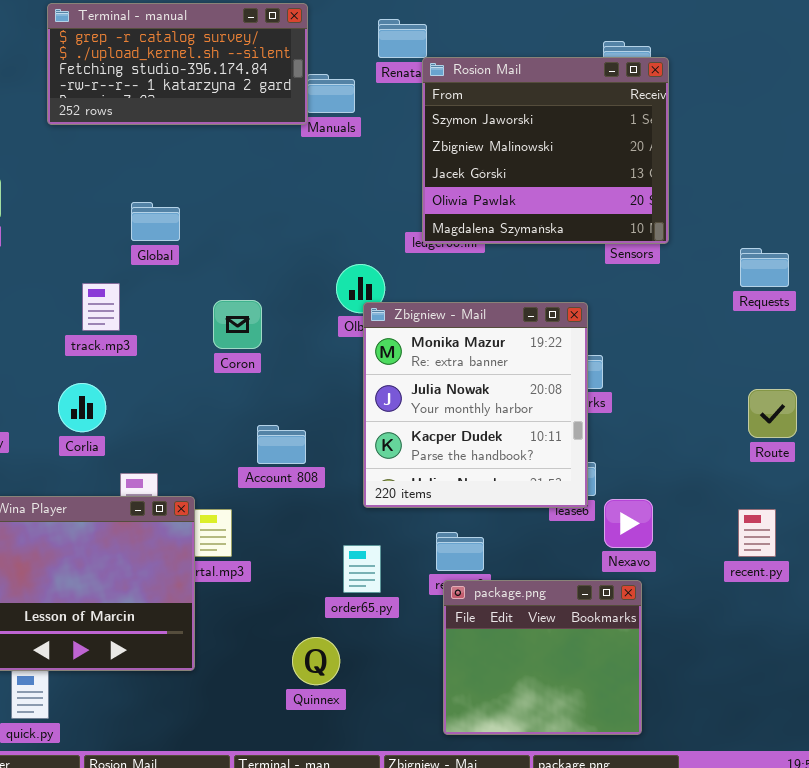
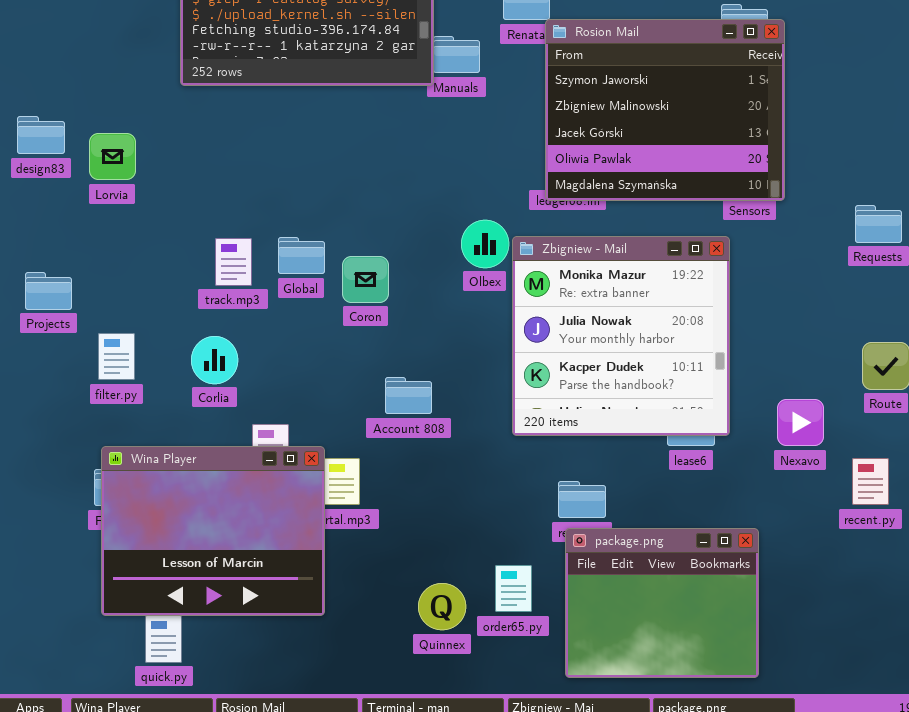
Global: [131,202,180,241] -> [278,237,325,274], moved
Zbigniew - Mail: [363,302,588,508] -> [512,236,730,436], moved
Nexavo: [604,499,653,548] -> [777,399,824,446], moved
order65.py: [343,545,381,593] -> [495,565,532,612], moved

